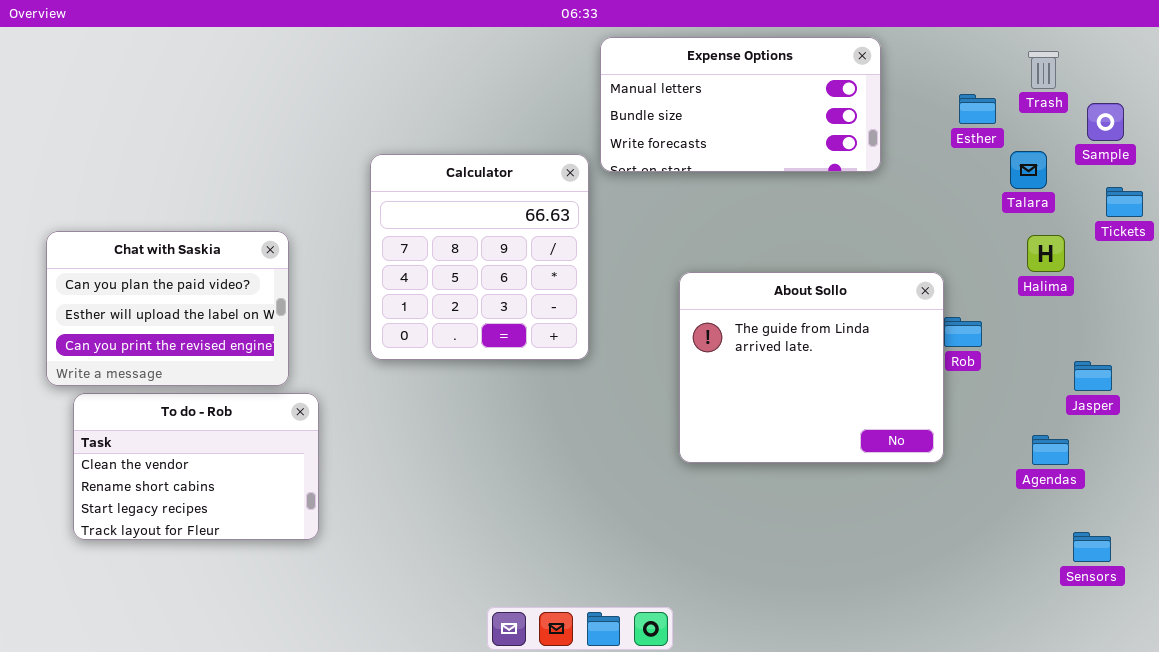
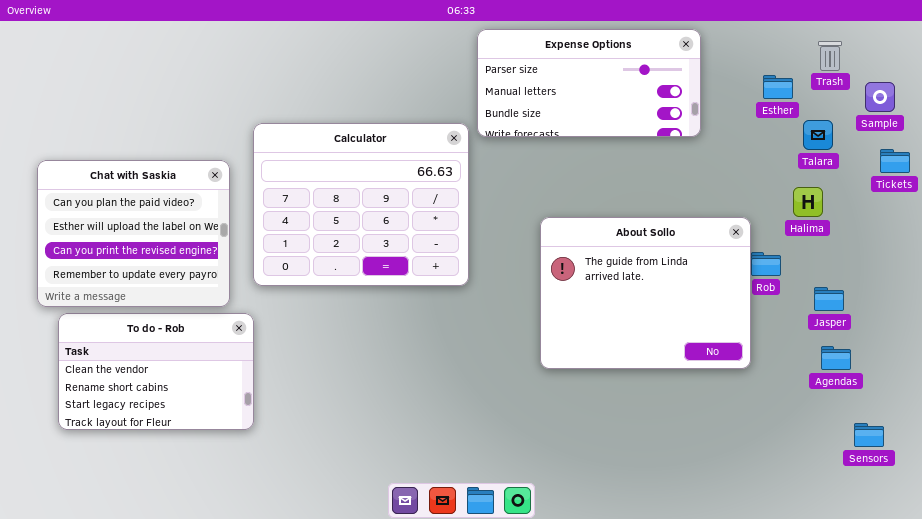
Expense Options: [600,37,881,172] -> [477,29,701,137], scrolled up 1 row
Calculator: [370,154,589,360] -> [253,123,469,286], resized
Chat with Saskia: [46,231,289,386] -> [37,160,230,307], resized
Halima: [1027,235,1065,272] -> [793,187,823,217], moved
Jasper: [1074,361,1112,391] -> [814,287,844,311], moved

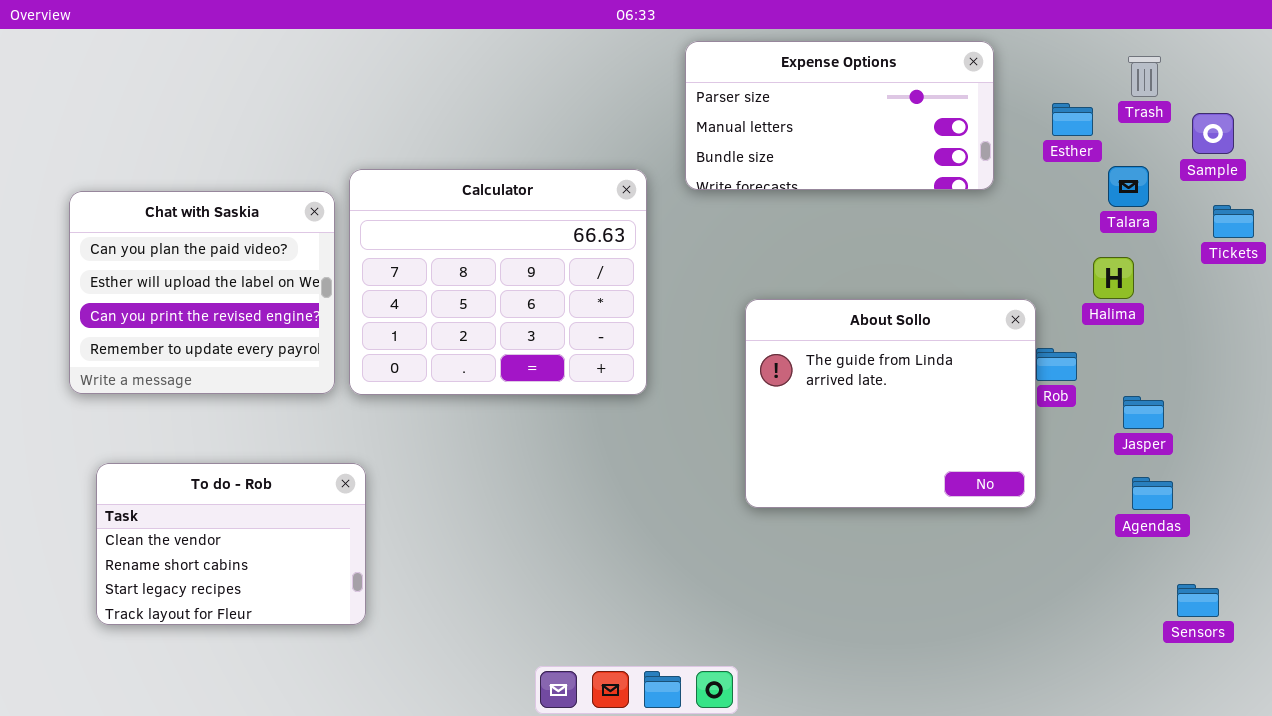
Expense Options: [477,29,701,137] -> [685,41,994,190], moved
Chat with Saskia: [37,160,230,307] -> [69,191,335,394], moved
To do - Rob: [58,313,254,430] -> [96,463,366,625], moved

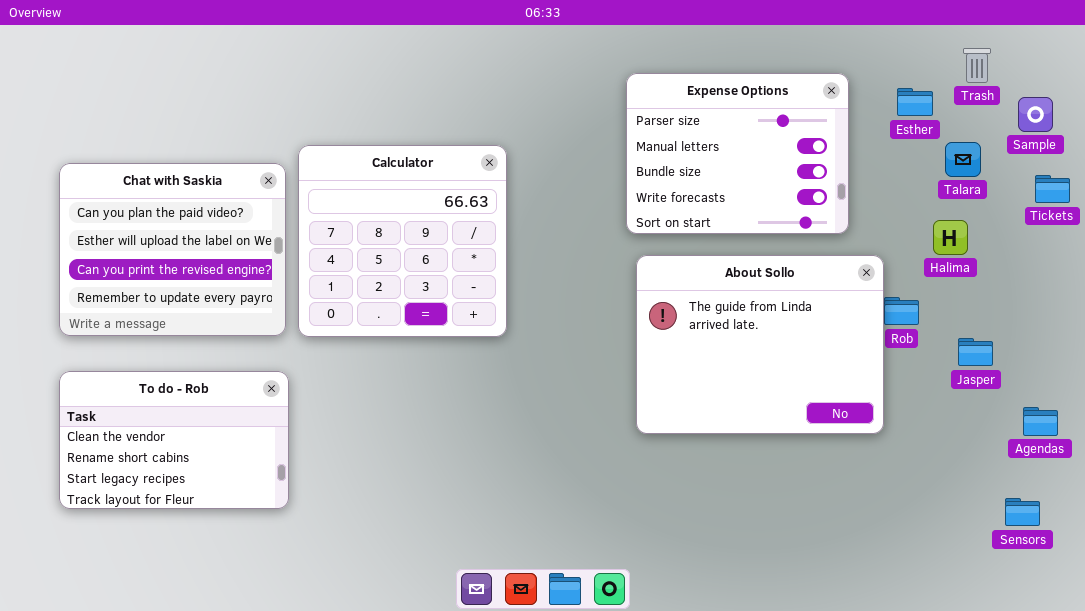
Expense Options: [685,41,994,190] -> [626,73,849,234], moved, resized
Calculator: [349,169,647,395] -> [298,145,507,337], resized
To do - Rob: [96,463,366,625] -> [59,371,289,509], moved
Agendas: [1132,477,1173,510] -> [1023,407,1058,436], moved

